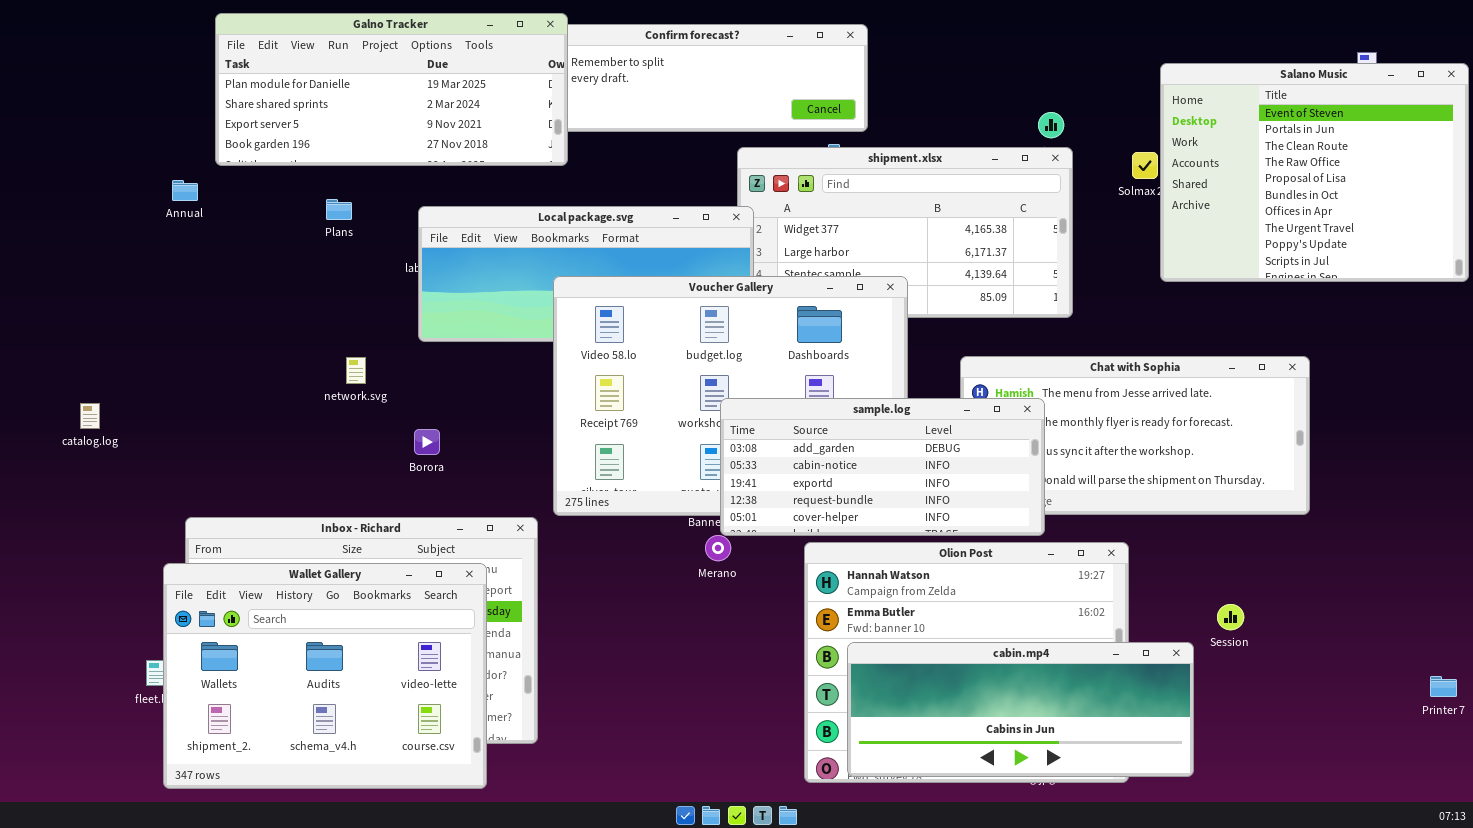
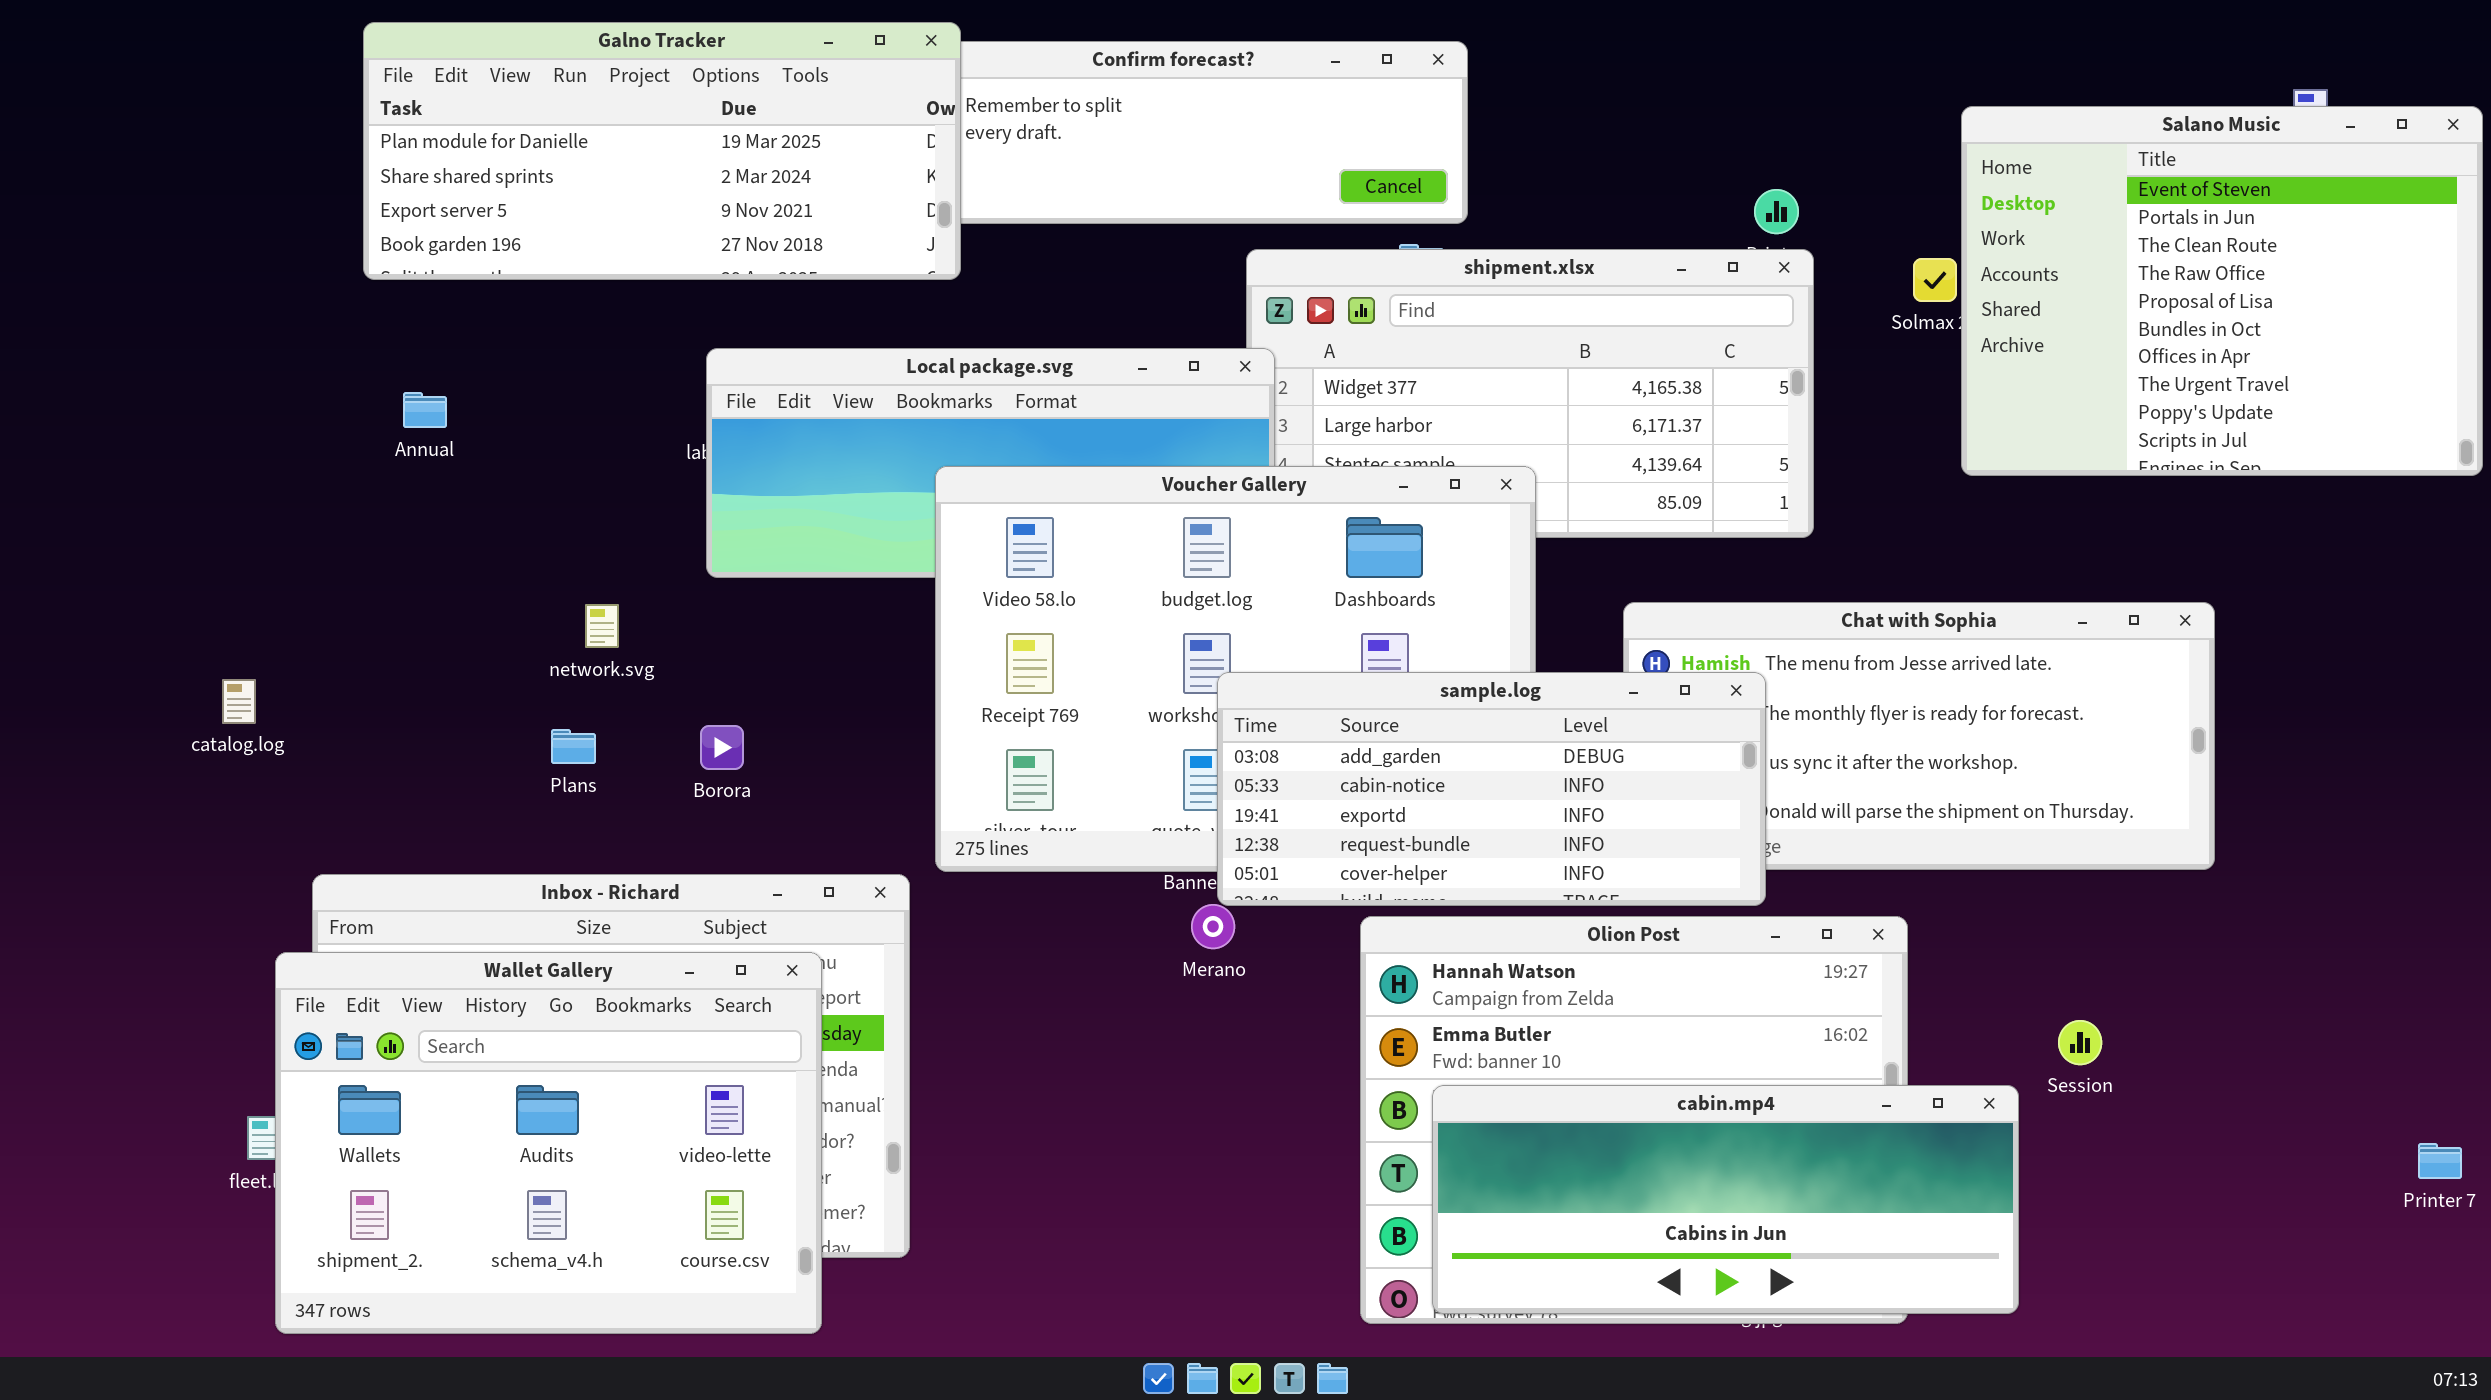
Annual: [172,180,198,201] -> [403,392,447,428], moved
Plans: [326,199,352,220] -> [551,729,596,764], moved
catalog.log: [80,403,100,429] -> [222,679,256,724], moved

